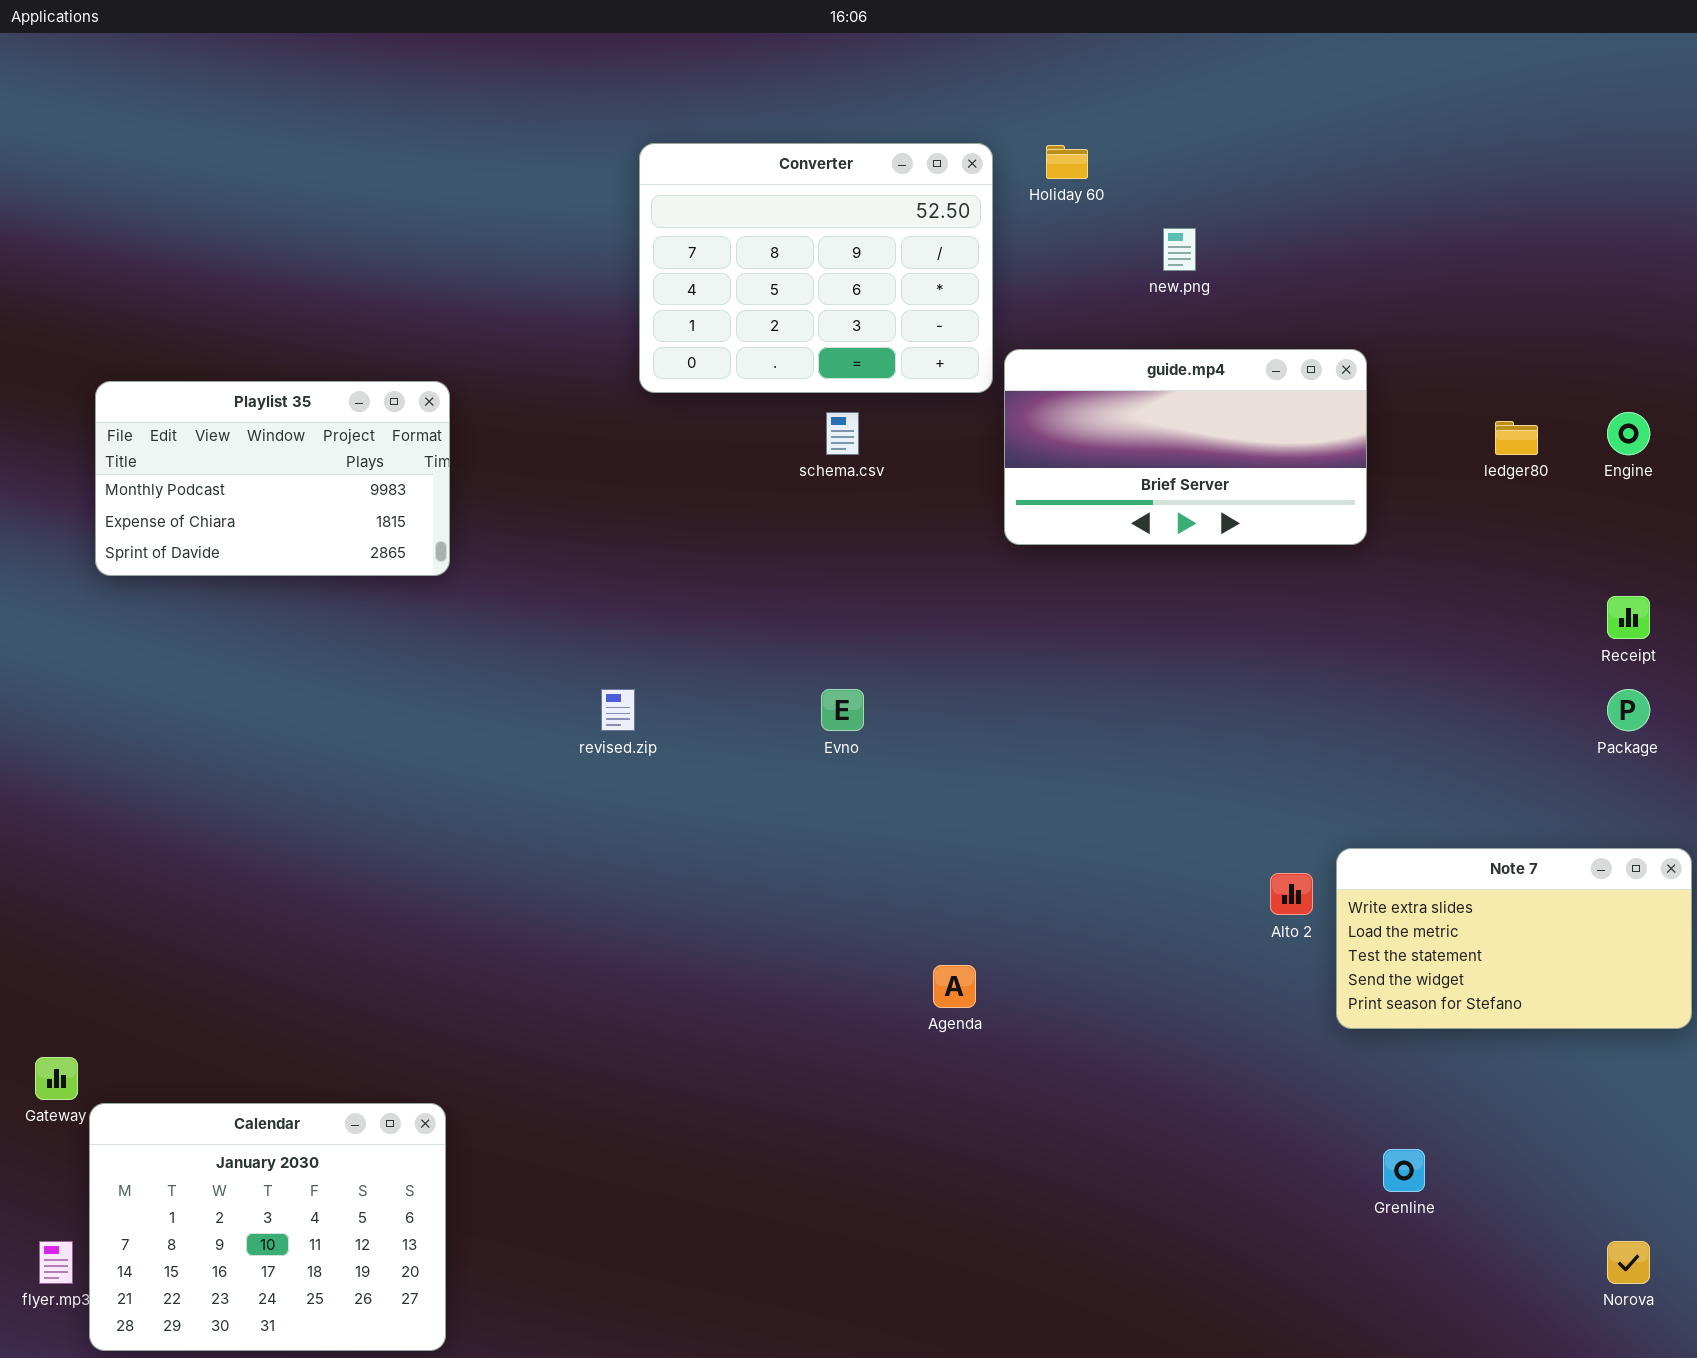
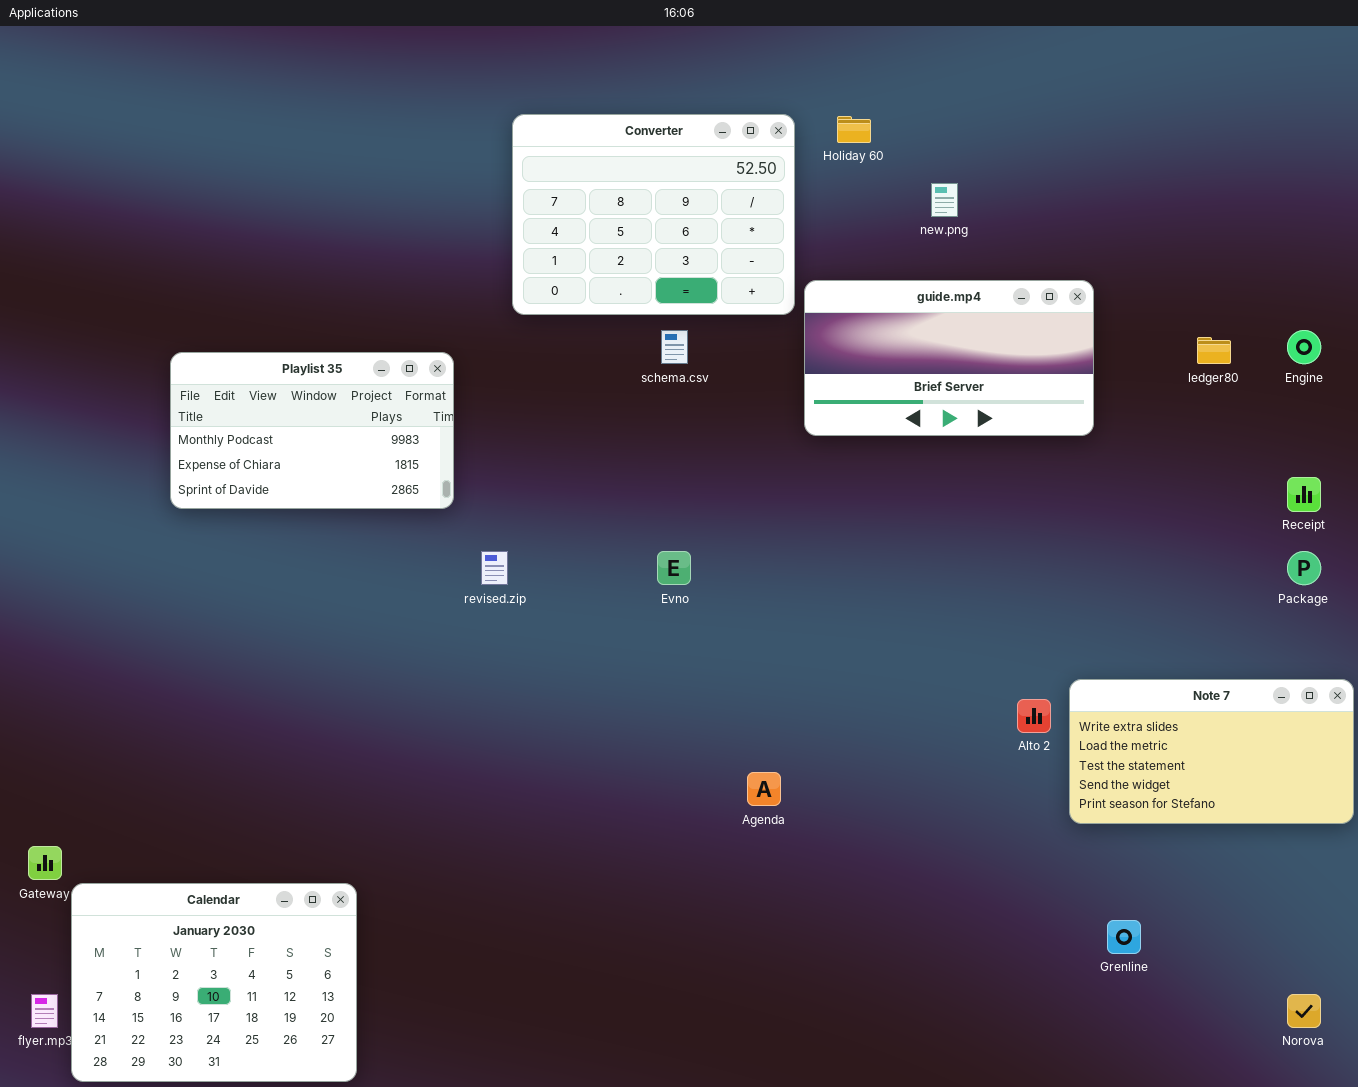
Playlist 35: [95,381,450,576] -> [170,352,454,509], moved

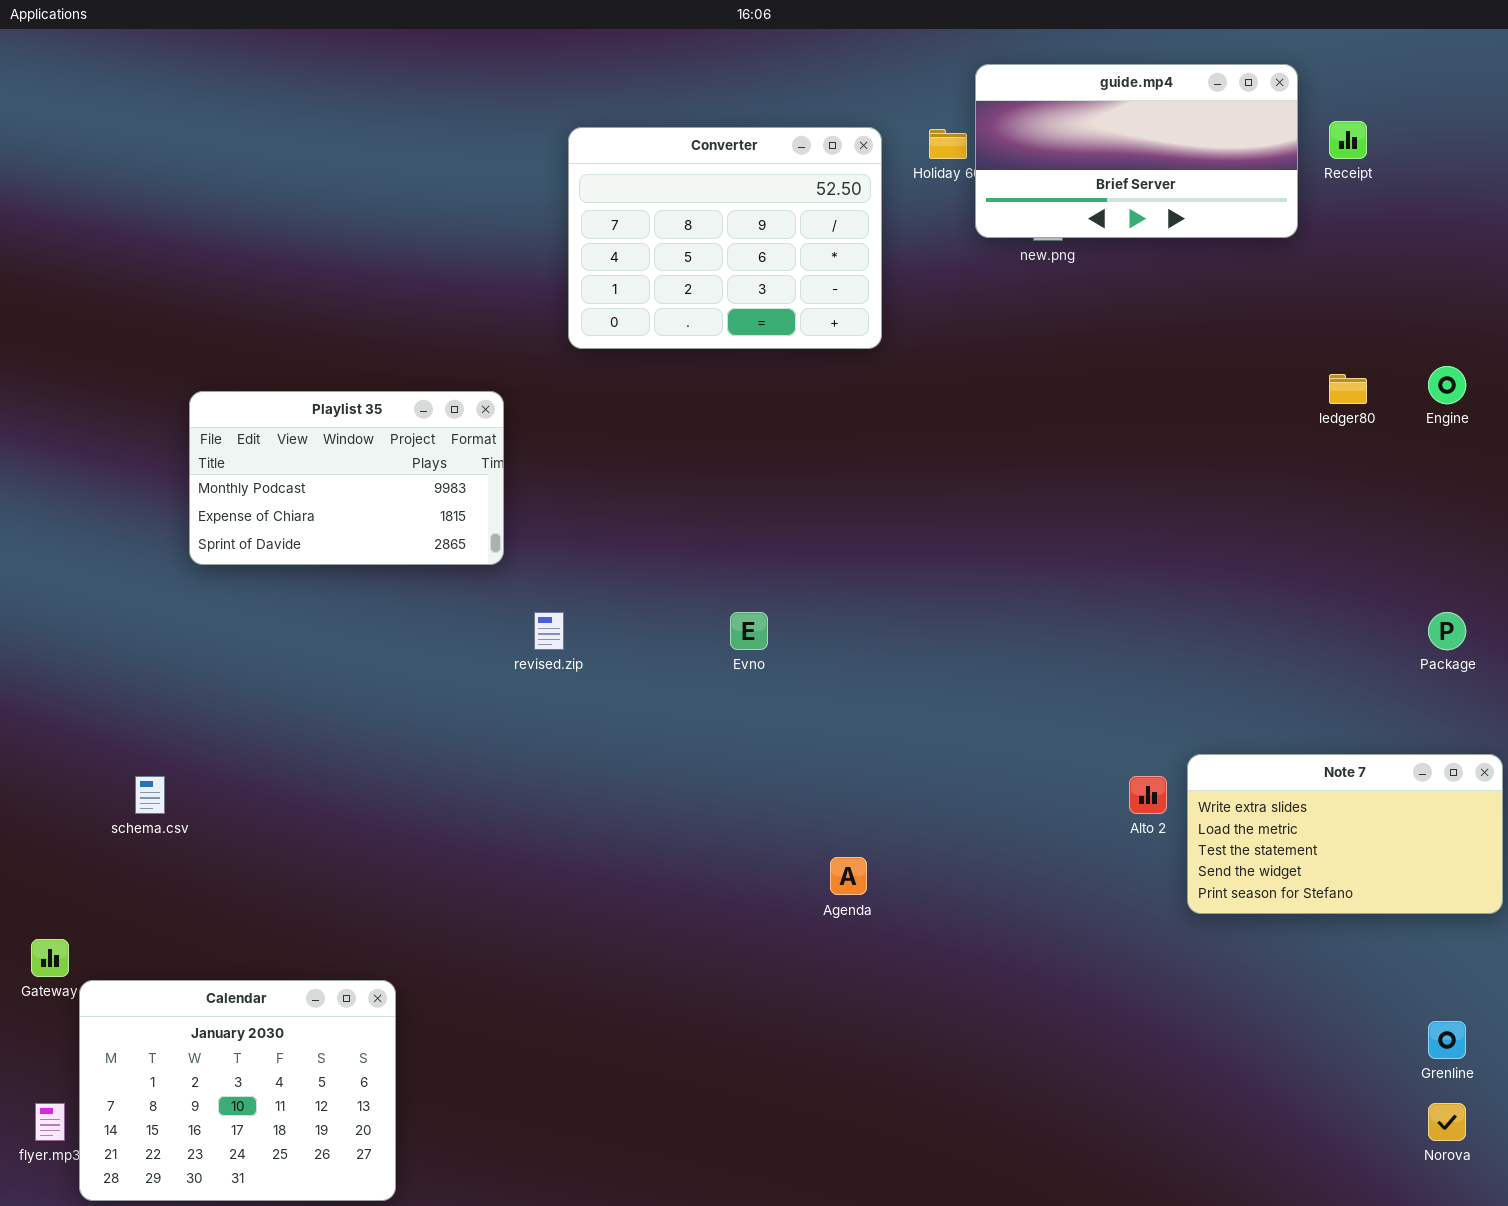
guide.mp4: [804,280,1094,436] -> [975,64,1298,238], moved
schema.csv: [661,330,688,364] -> [135,776,165,814], moved
Receipt: [1287,477,1321,512] -> [1329,121,1367,159], moved
Grenline: [1107,920,1141,954] -> [1428,1021,1466,1059], moved

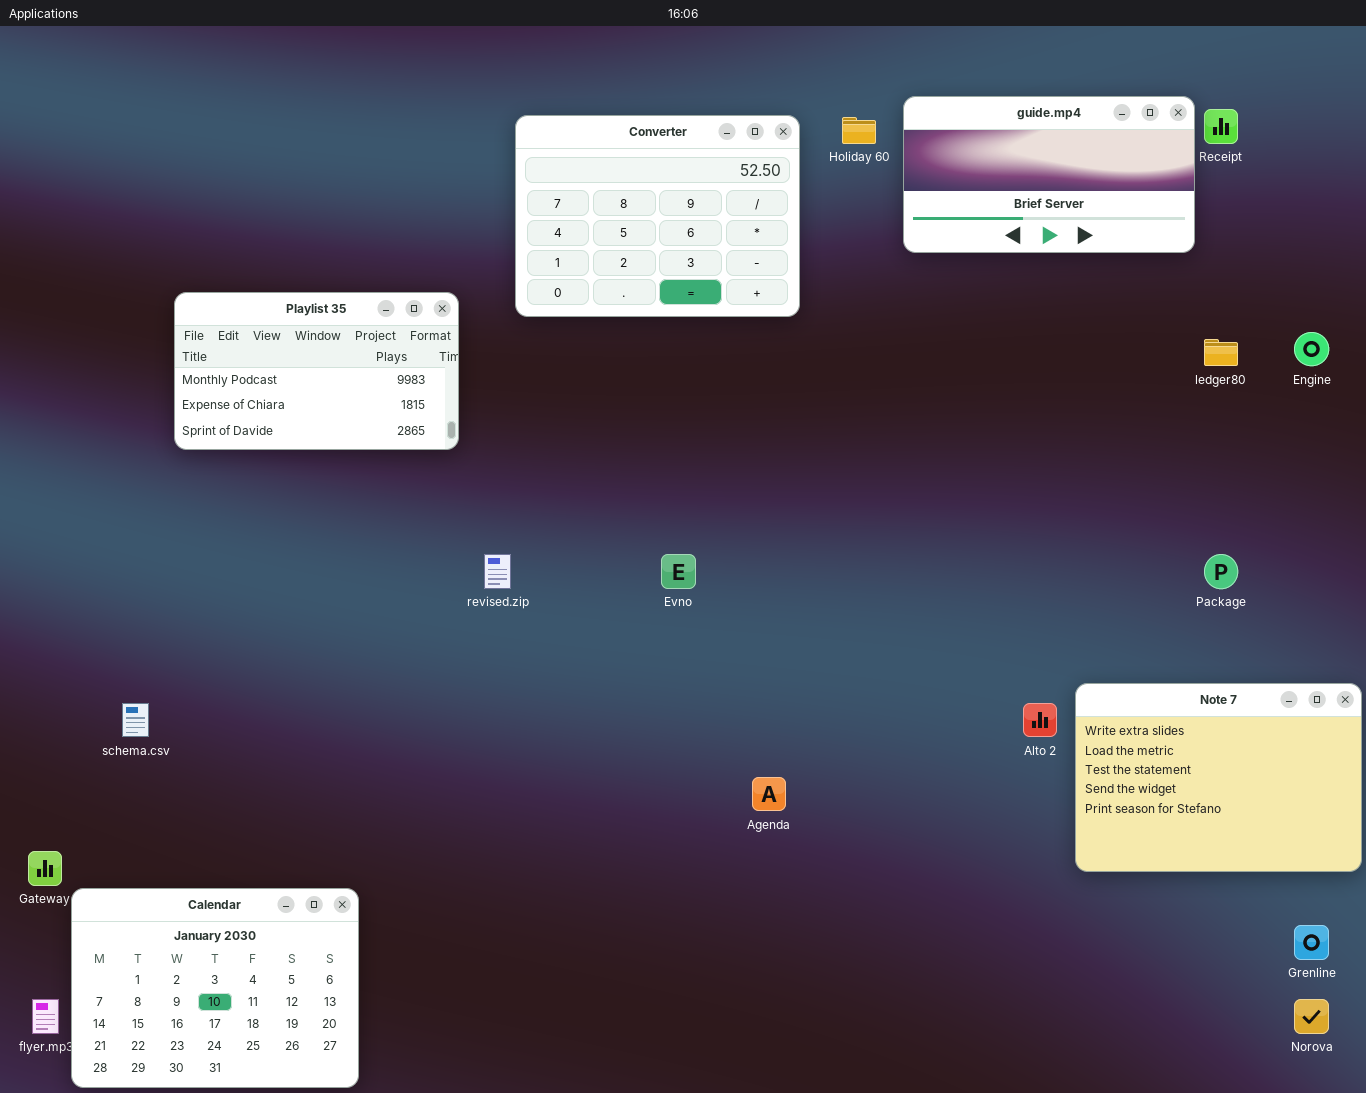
guide.mp4: [975,64,1298,238] -> [903,96,1195,253], moved
Playlist 35: [189,391,504,565] -> [174,292,459,450], moved
Package: [1428,612,1466,650] -> [1204,554,1238,589], moved
Note 7: [1187,754,1503,914] -> [1075,683,1362,872], resized

